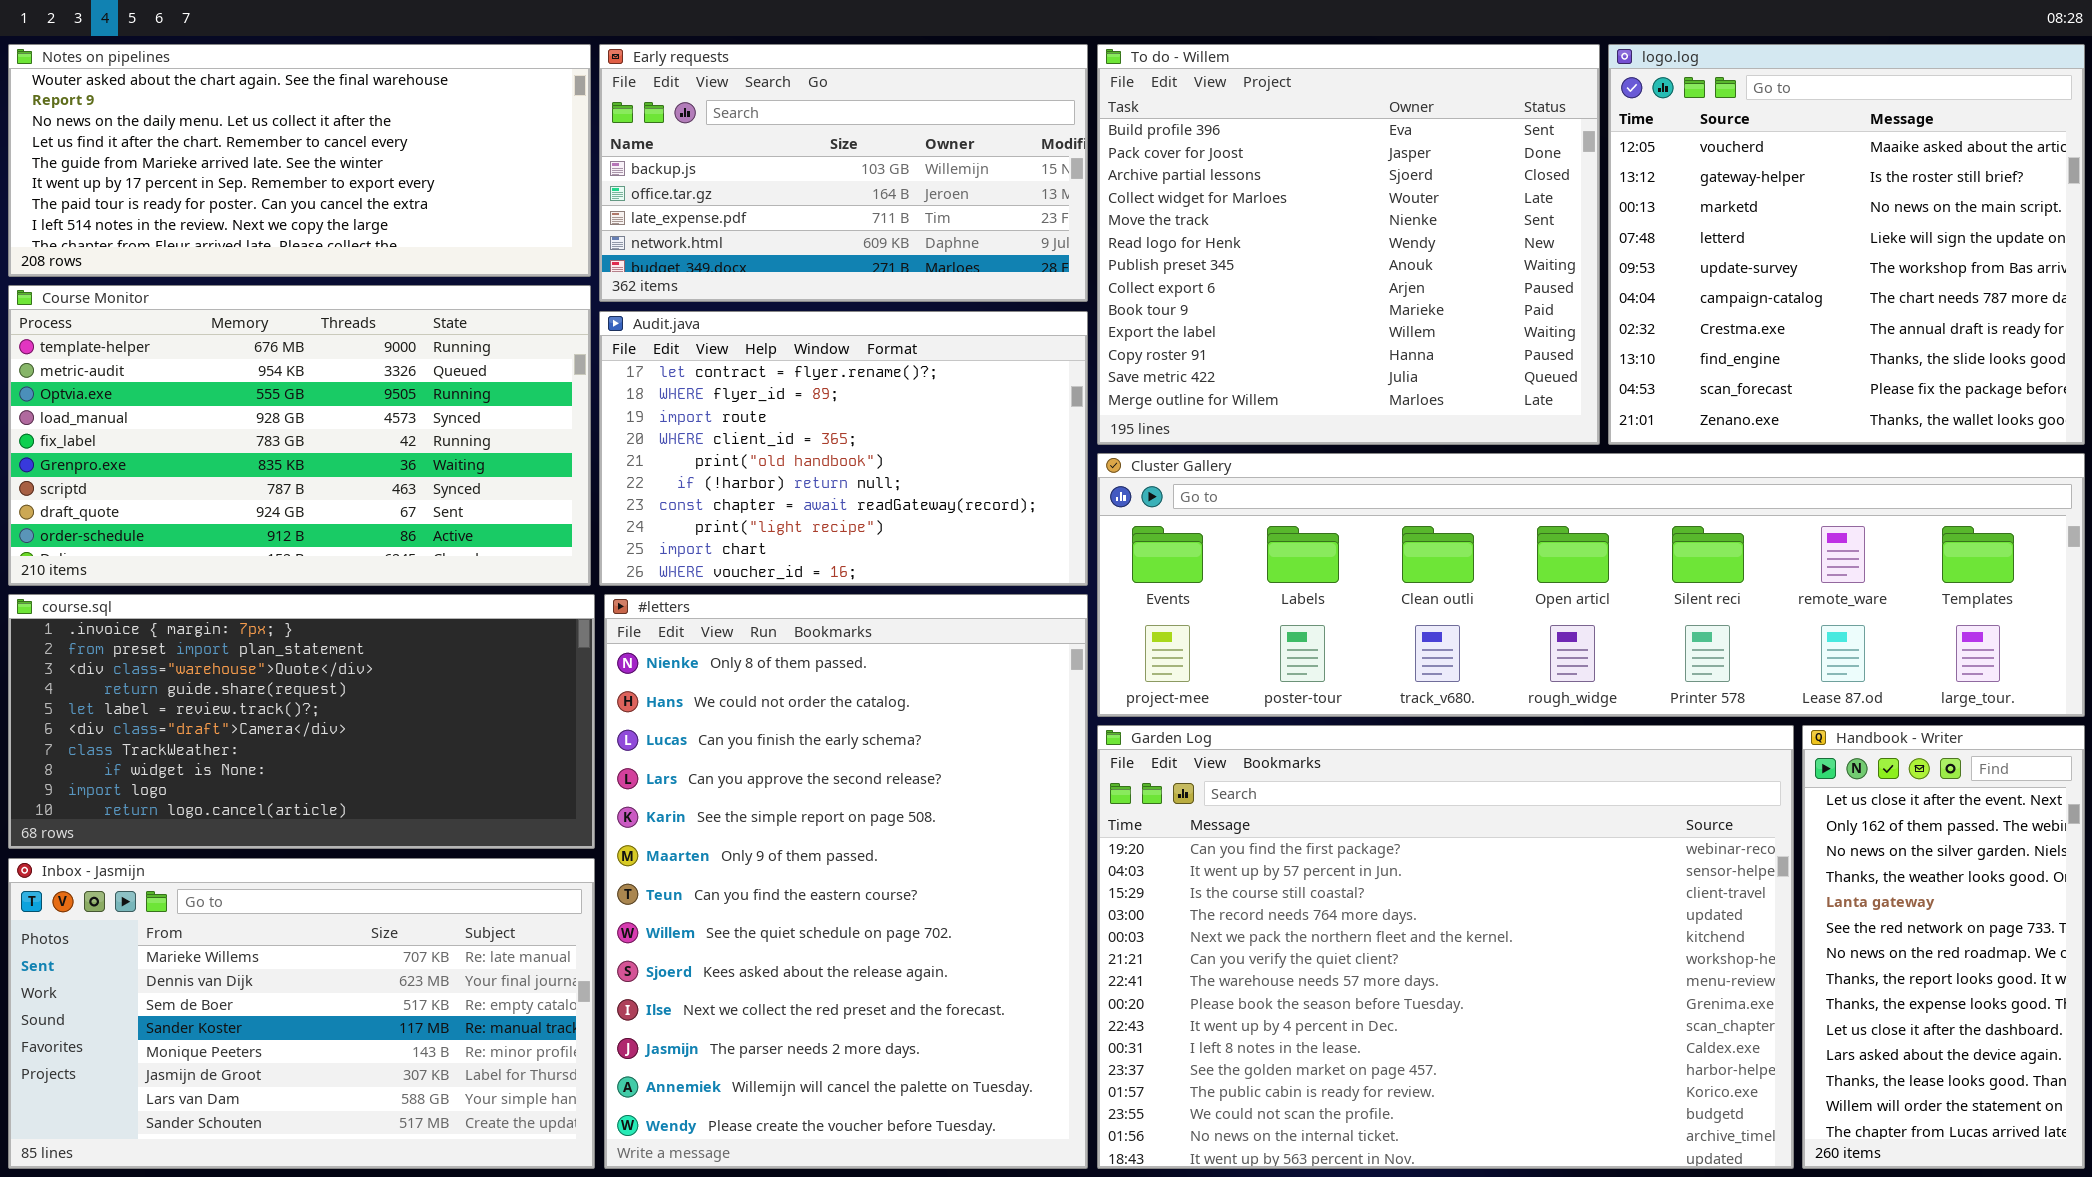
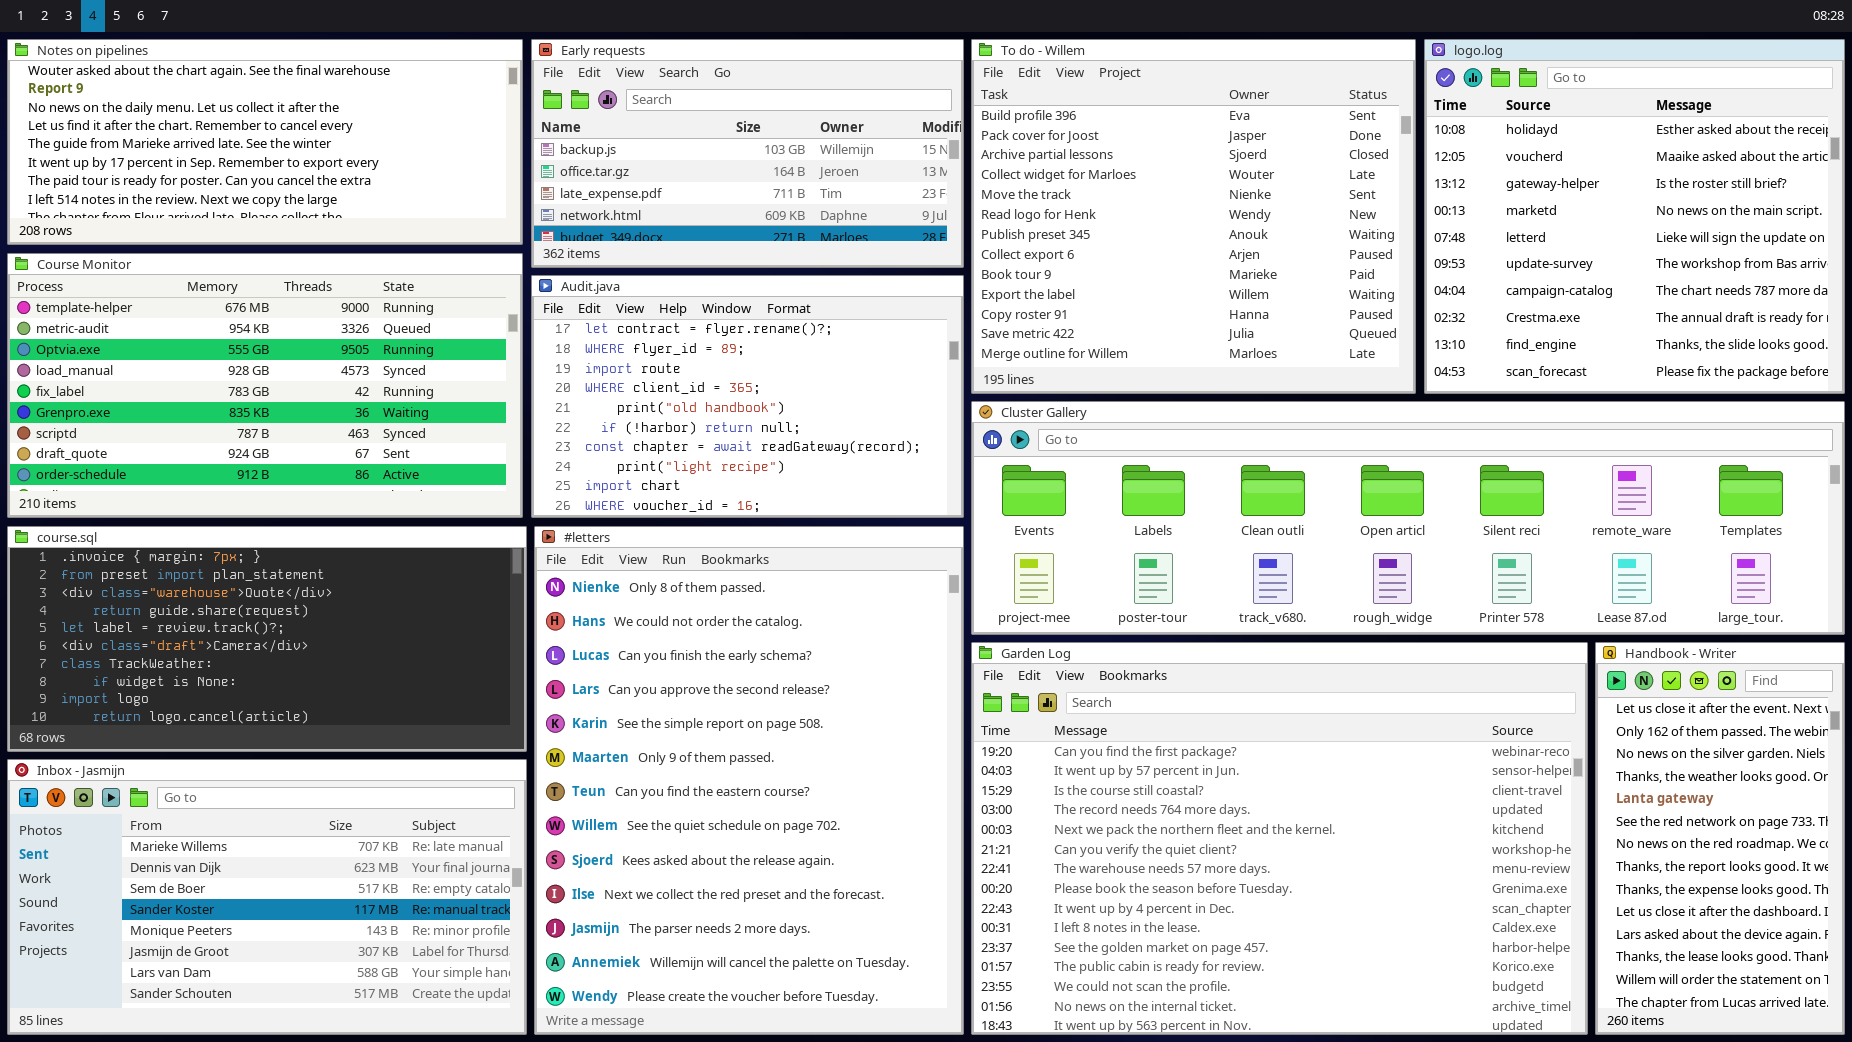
logo.log: [1608,44,2085,445] -> [1424,39,1845,394], scrolled up 1 row

